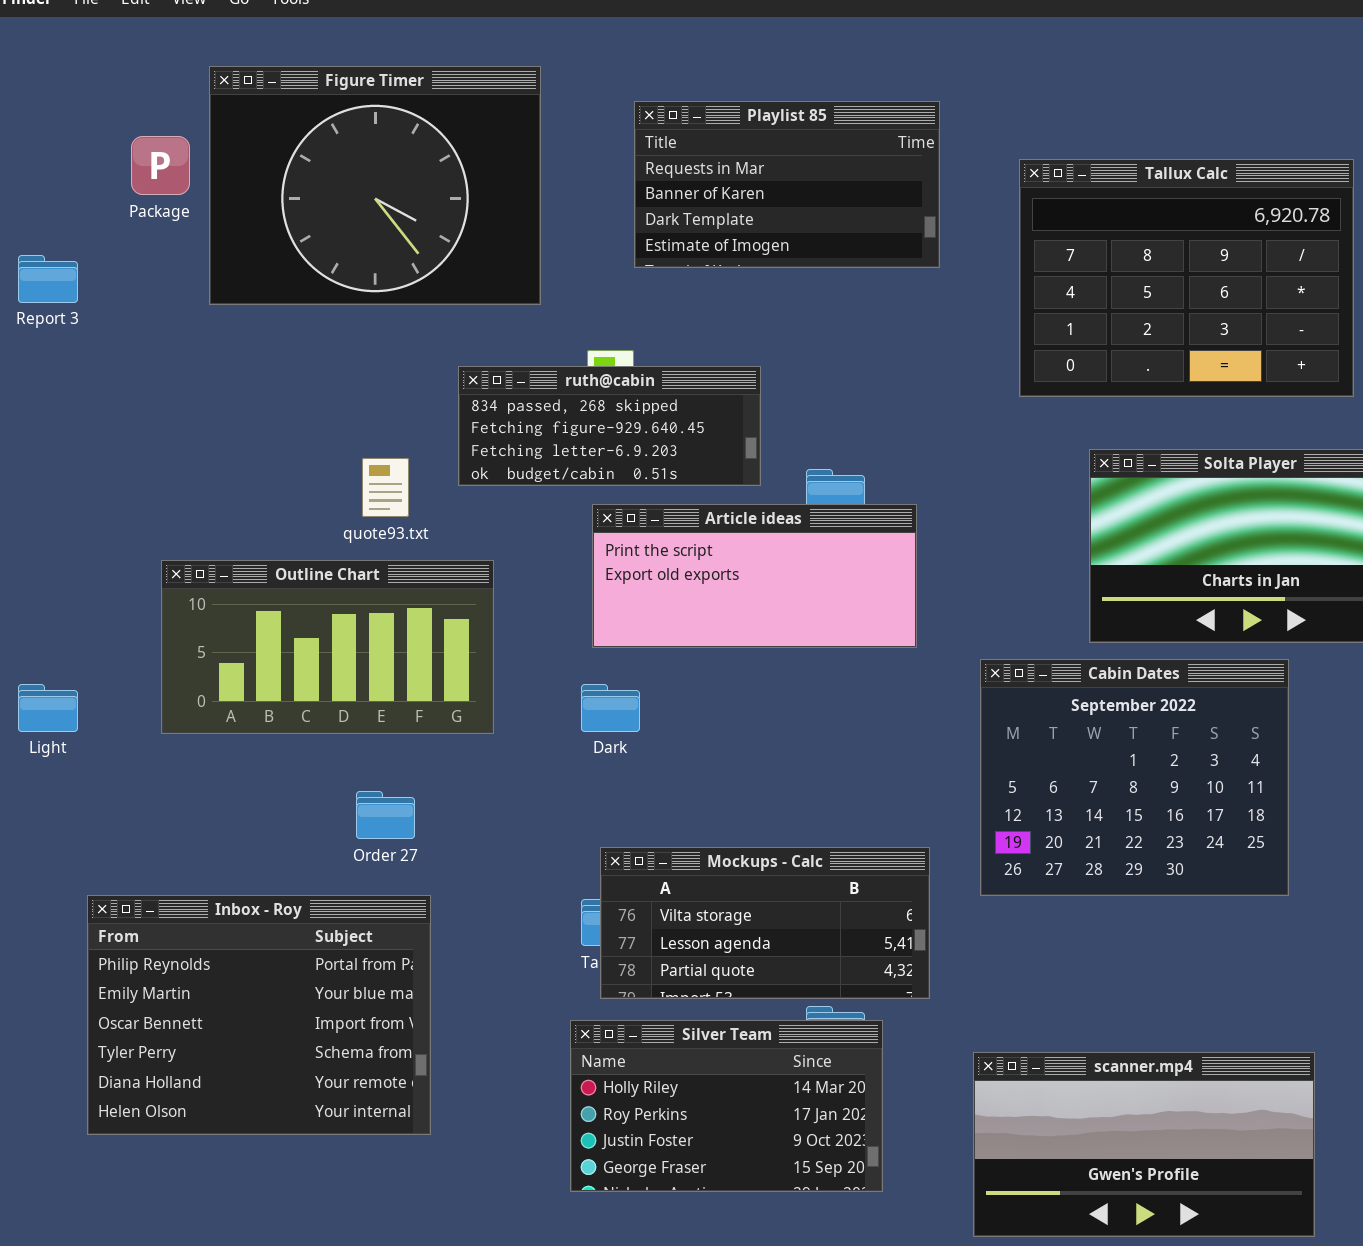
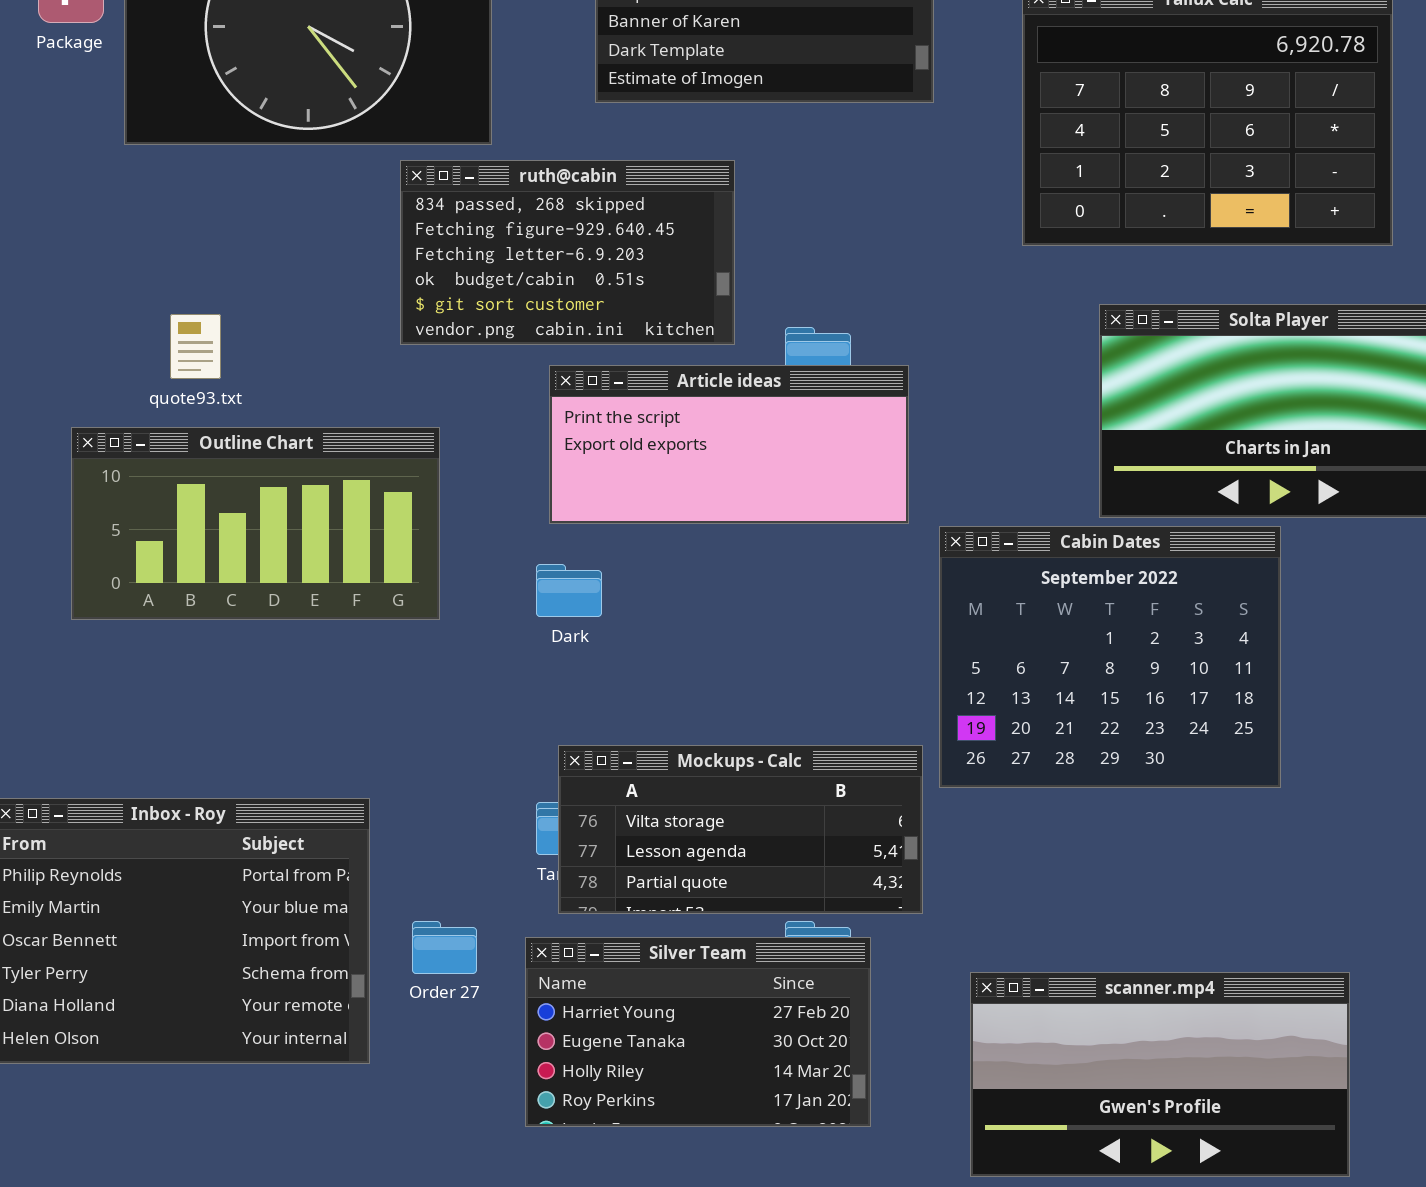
ruth@cabin: [458,366,761,486] -> [400,160,735,345], resized
quote93.txt: [362,458,409,517] -> [170,314,221,379], moved
Cabin Dates: [980,659,1289,896] -> [939,526,1281,788], moved
Order 27: [356,791,415,839] -> [412,921,477,974], moved
Silver Team: [570,1020,883,1192] -> [525,937,871,1127], scrolled up 2 rows

